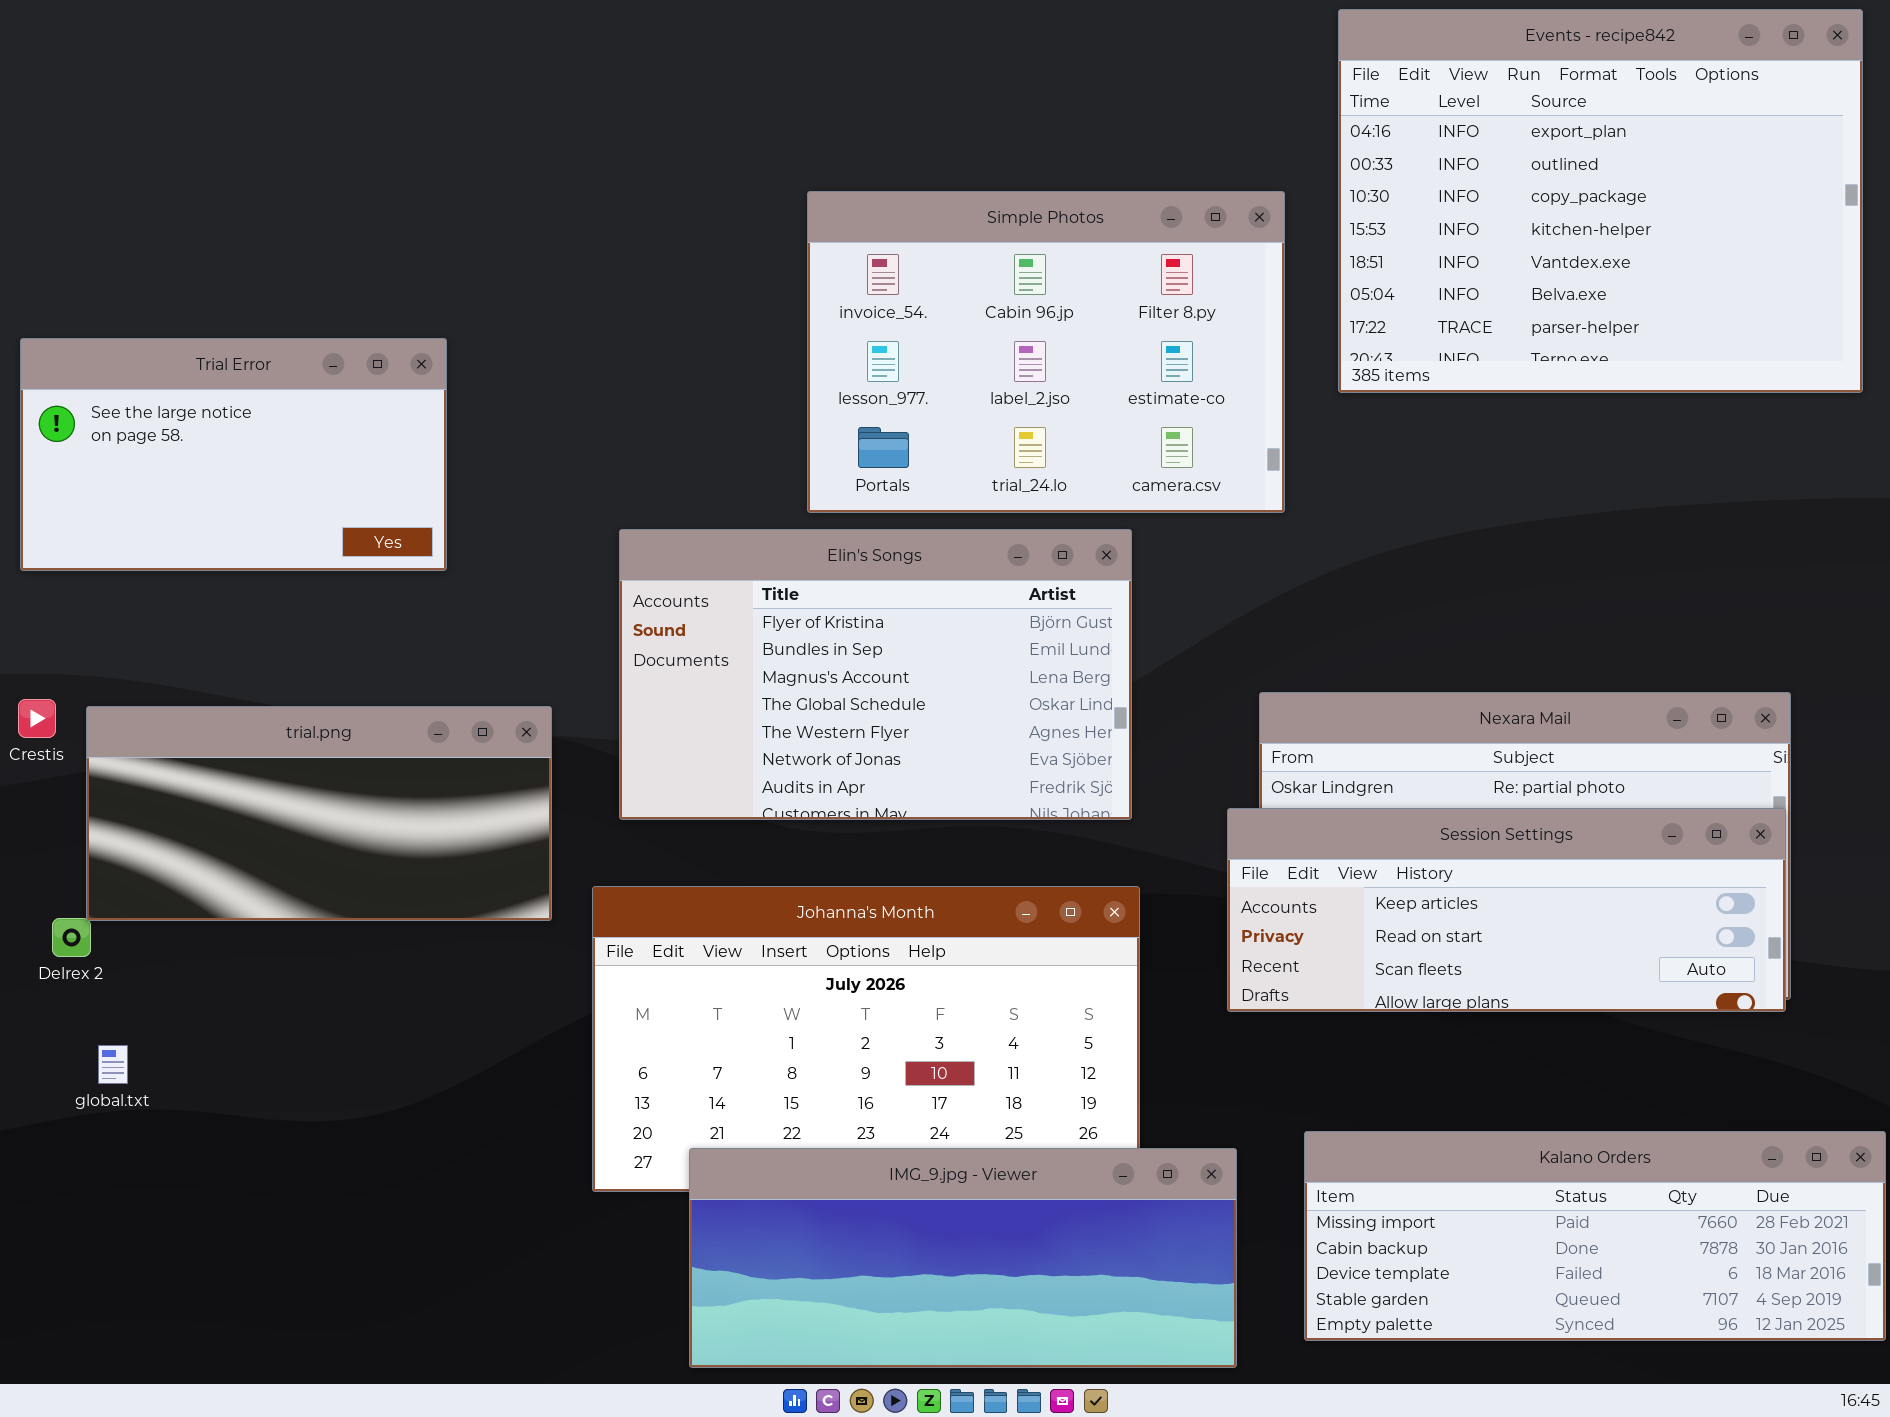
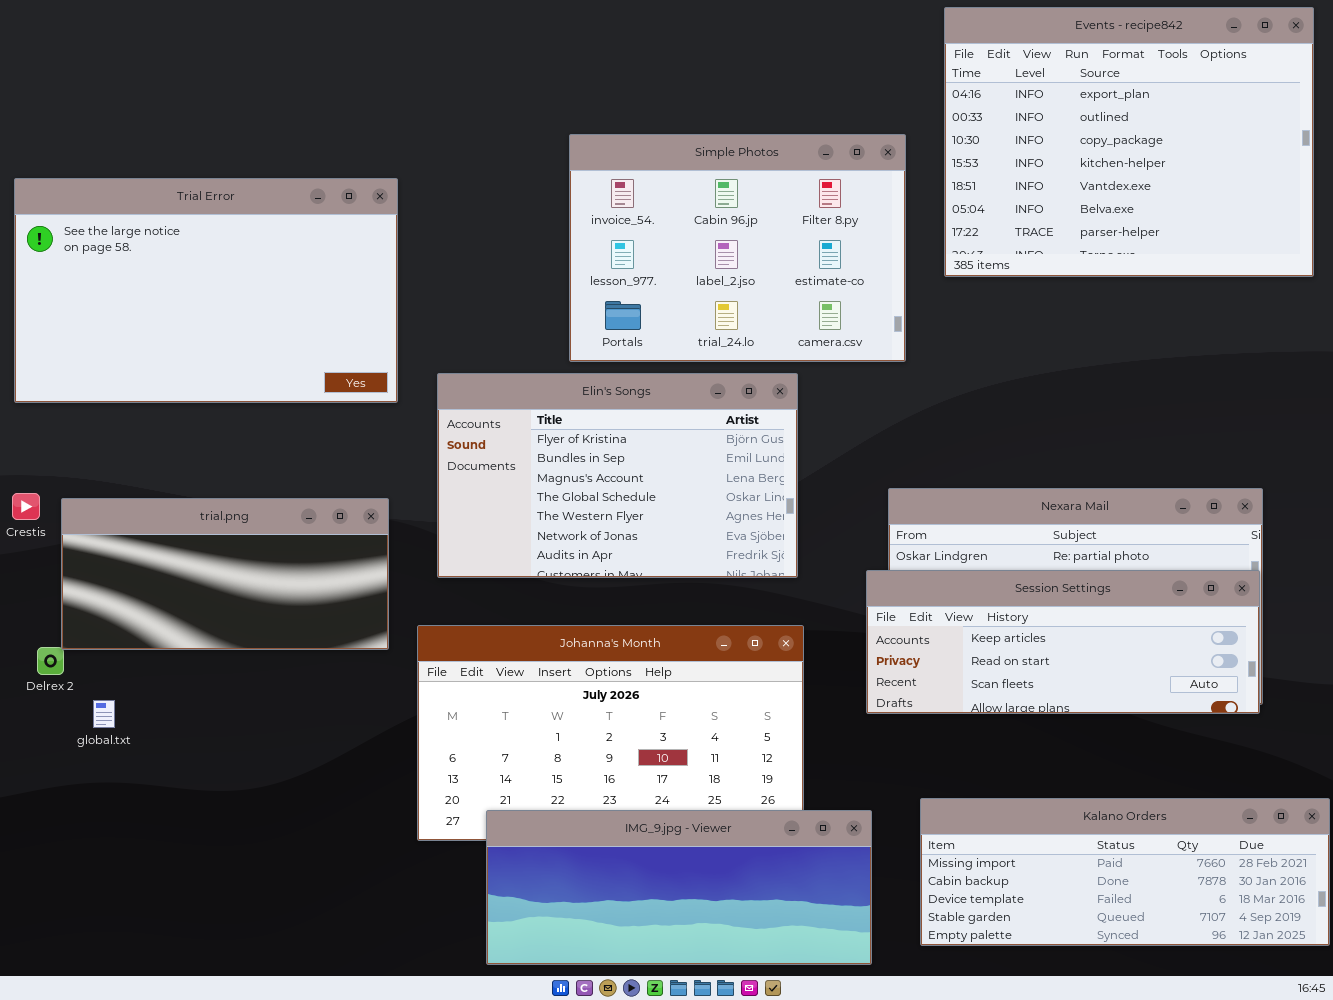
Trial Error: [20,338,447,571] -> [14,178,398,403], resized
global.txt: [98,1045,128,1084] -> [93,700,115,728], moved

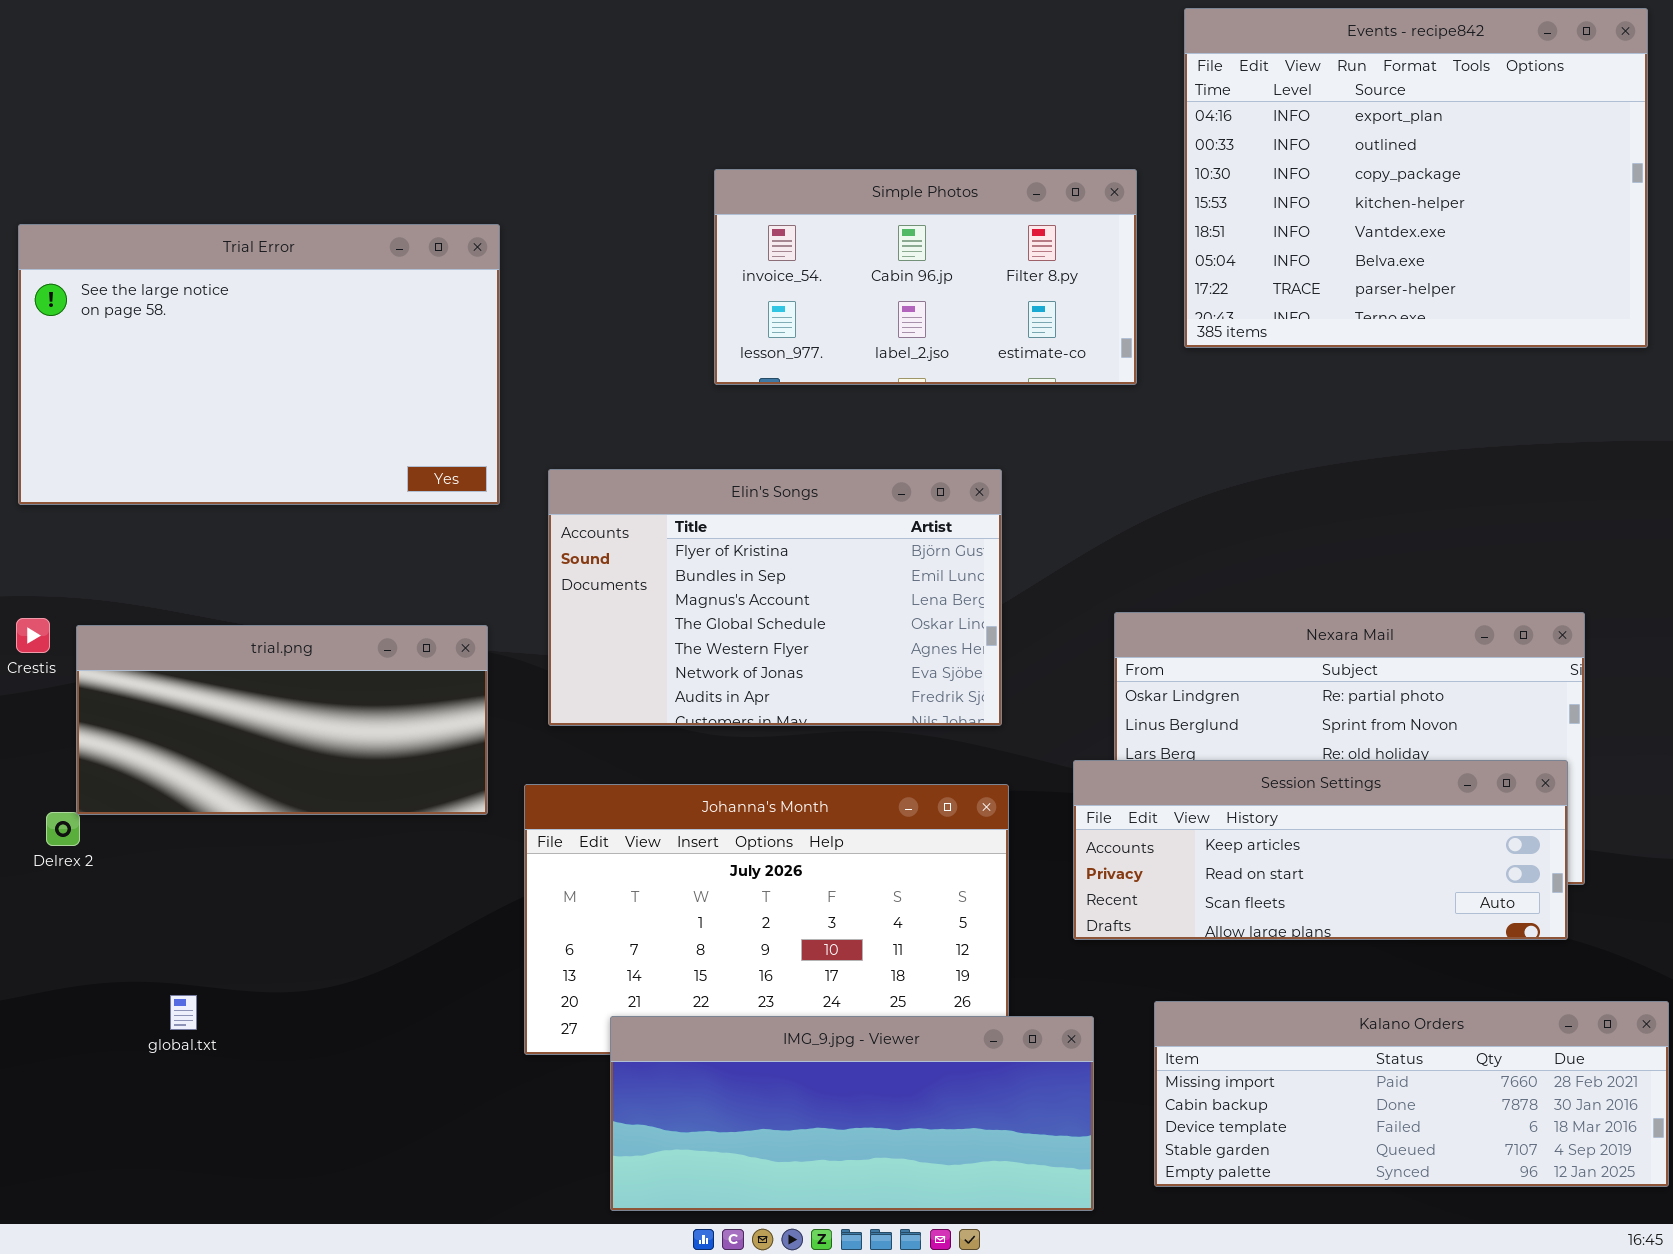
Simple Photos: [569,134,906,362] -> [714,169,1137,385], resized
Session Settings: [866,570,1260,714] -> [1073,760,1568,940], moved
global.txt: [93,700,115,728] -> [170,995,197,1030], moved

